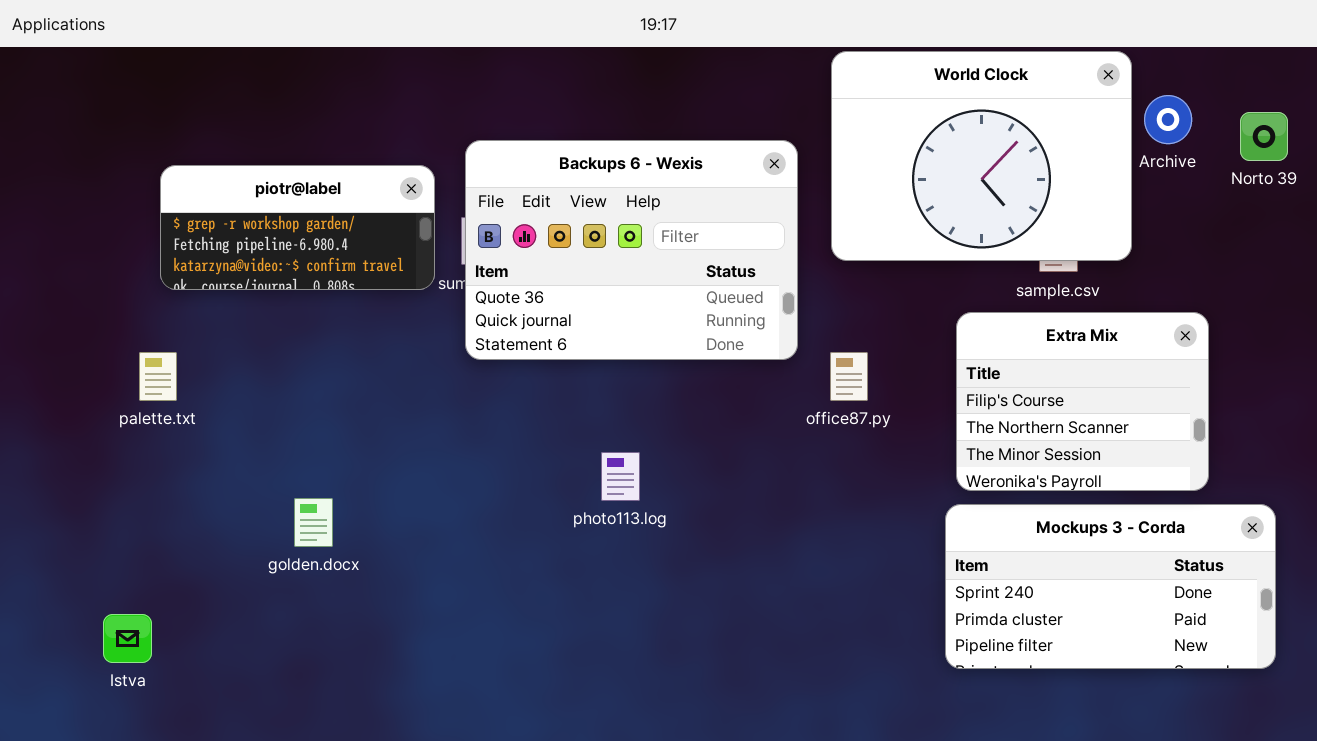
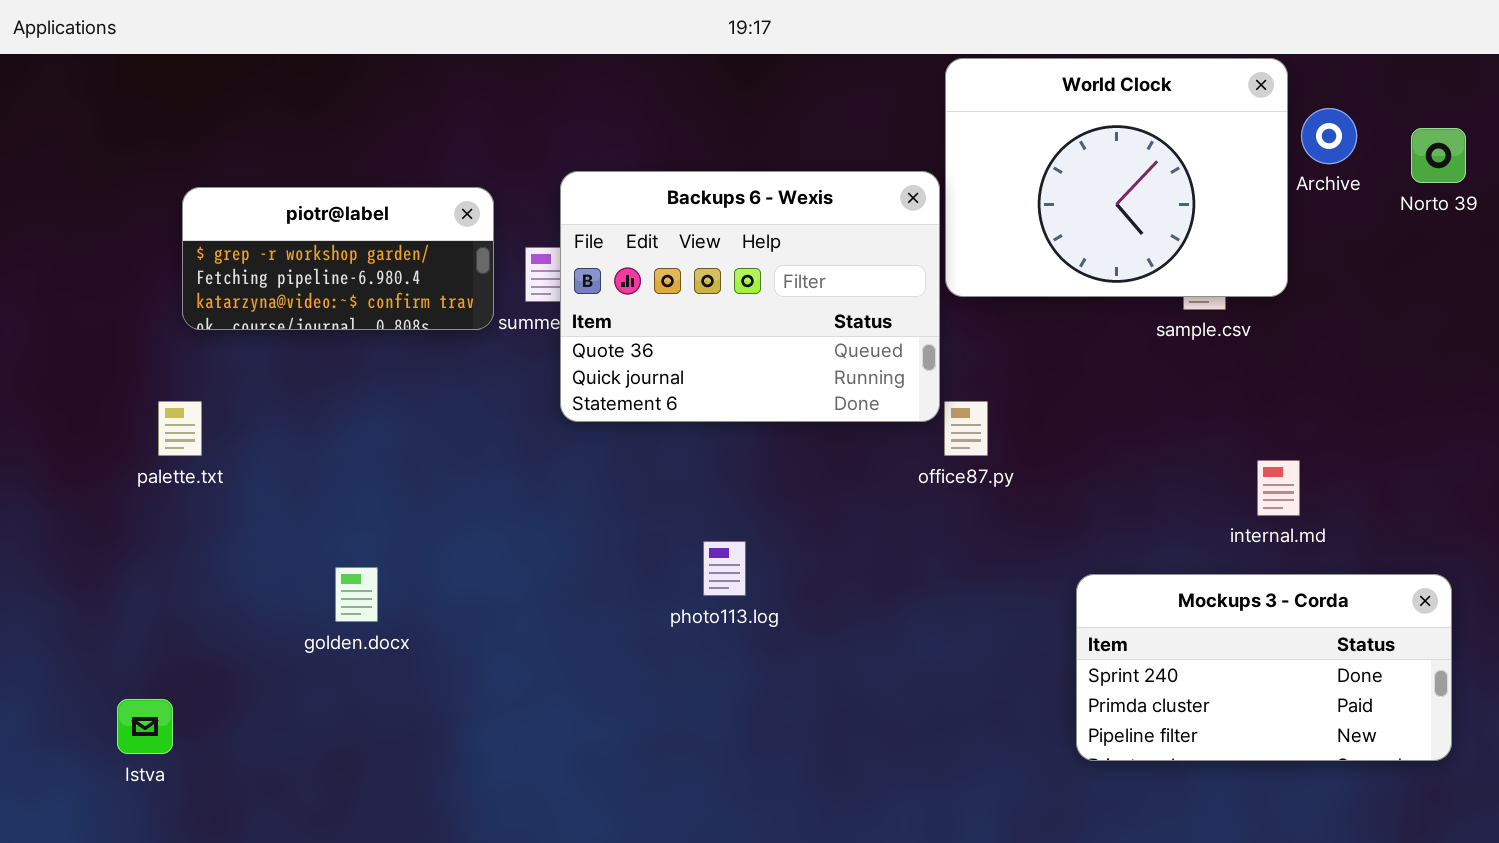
Backups 6 - Wexis: [465,140,798,360] -> [560,171,940,422], moved
Extra Mix: [956,312,1209,491] -> none, closed
photo113.log: [601,452,640,501] -> [703,541,746,596], moved

